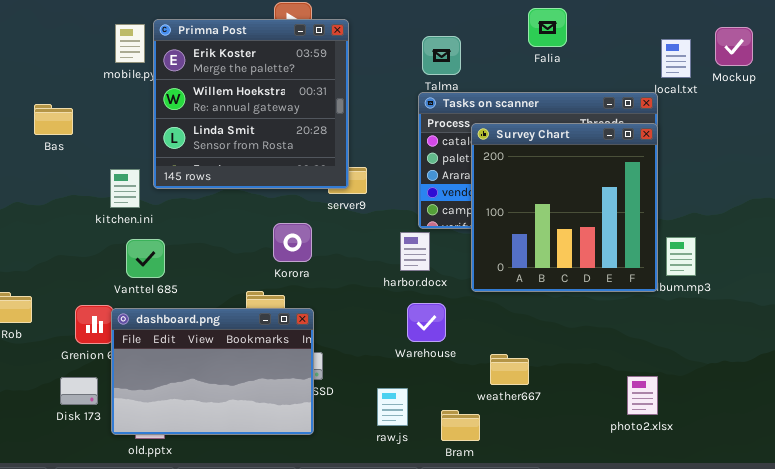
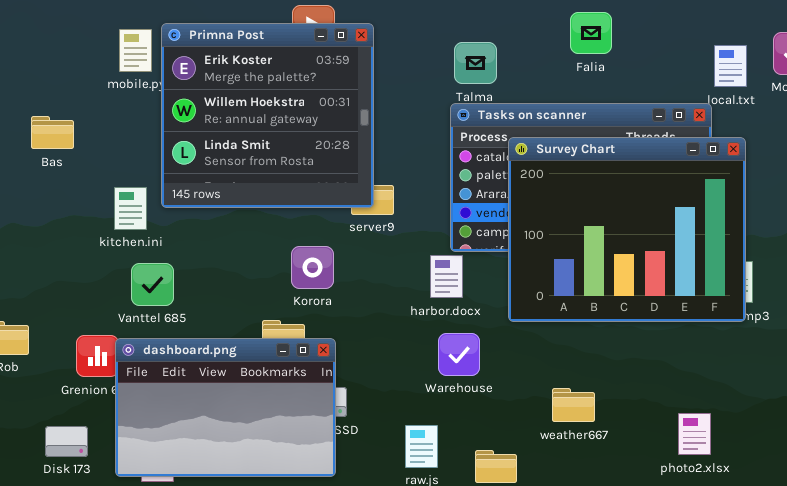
Survey Chart: [471,123,658,292] -> [508,137,746,322], resized
weather667: [490,354,529,385] -> [552,388,595,422], moved
Disk 173: [60,377,98,405] -> [45,426,88,457], moved

